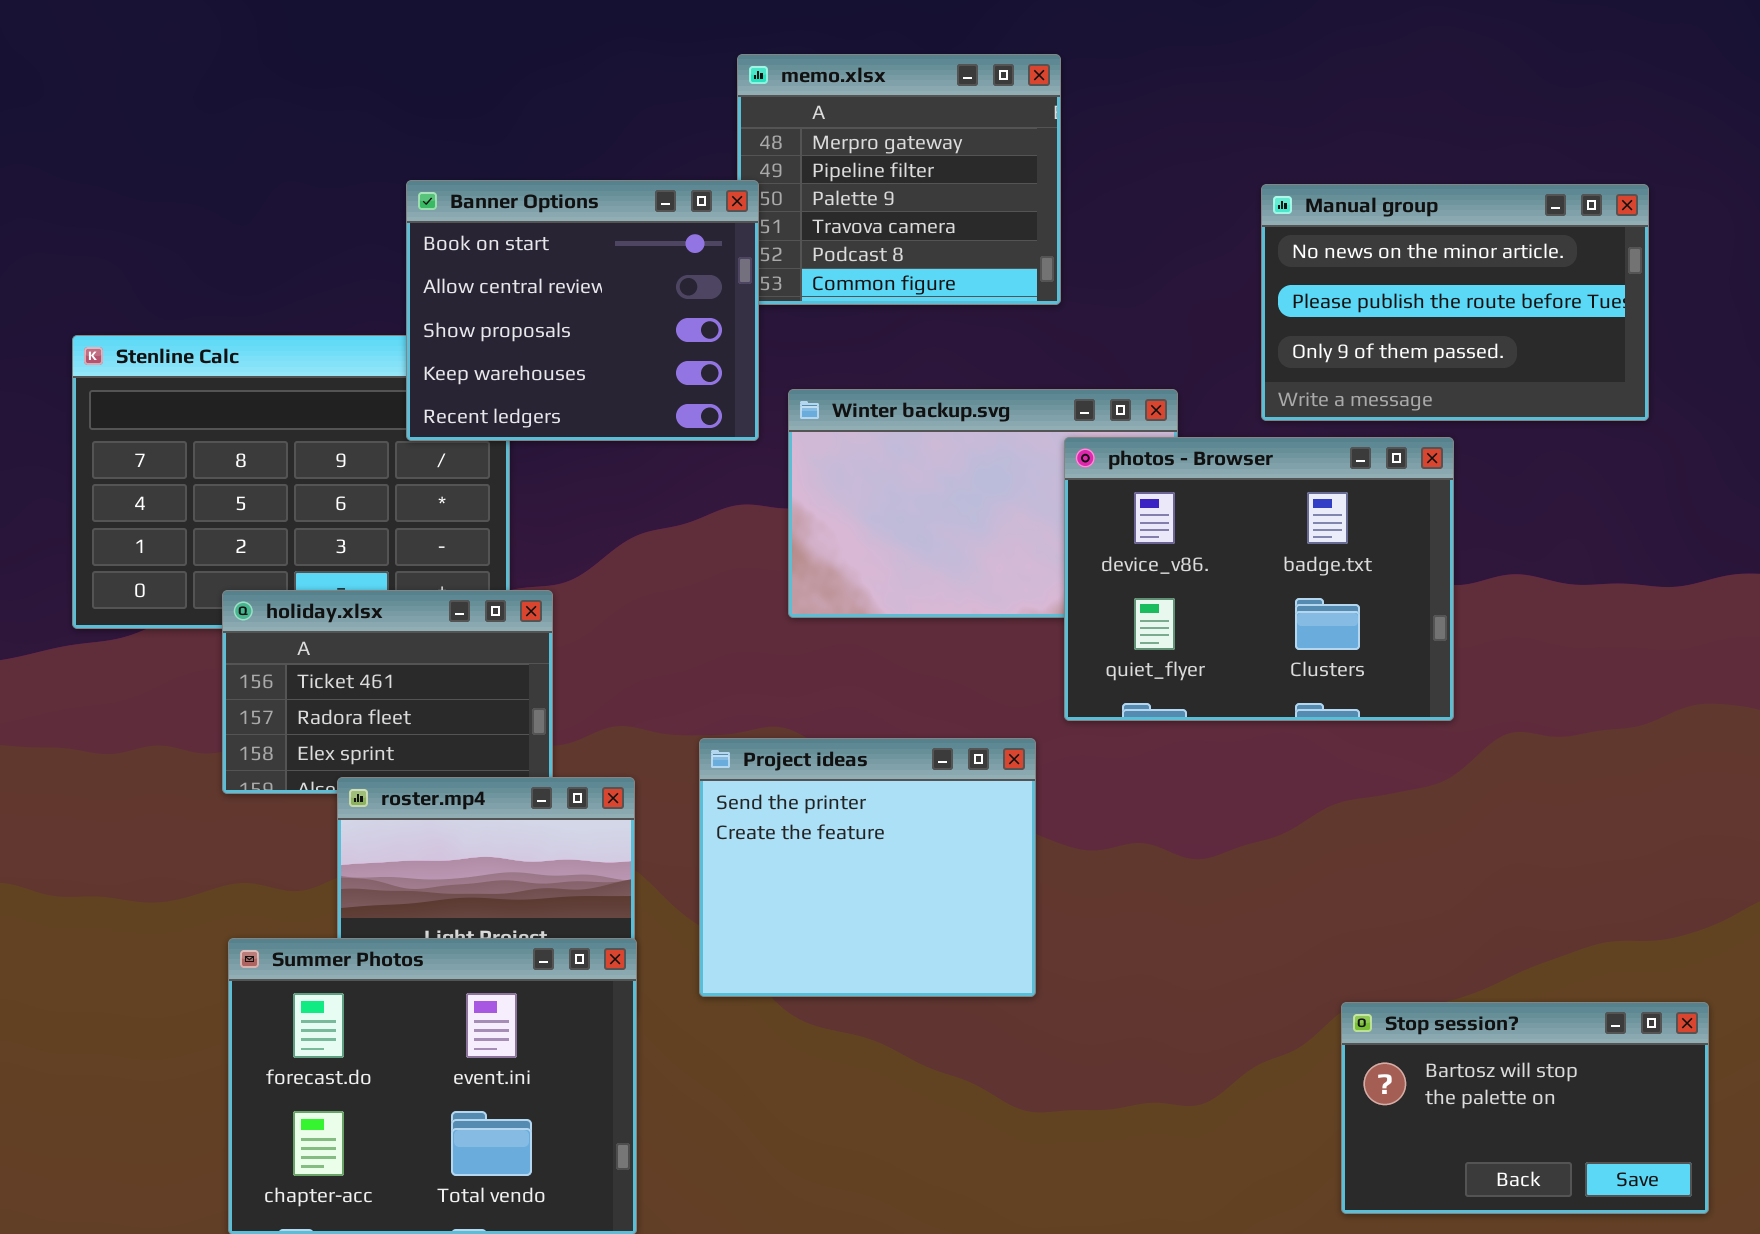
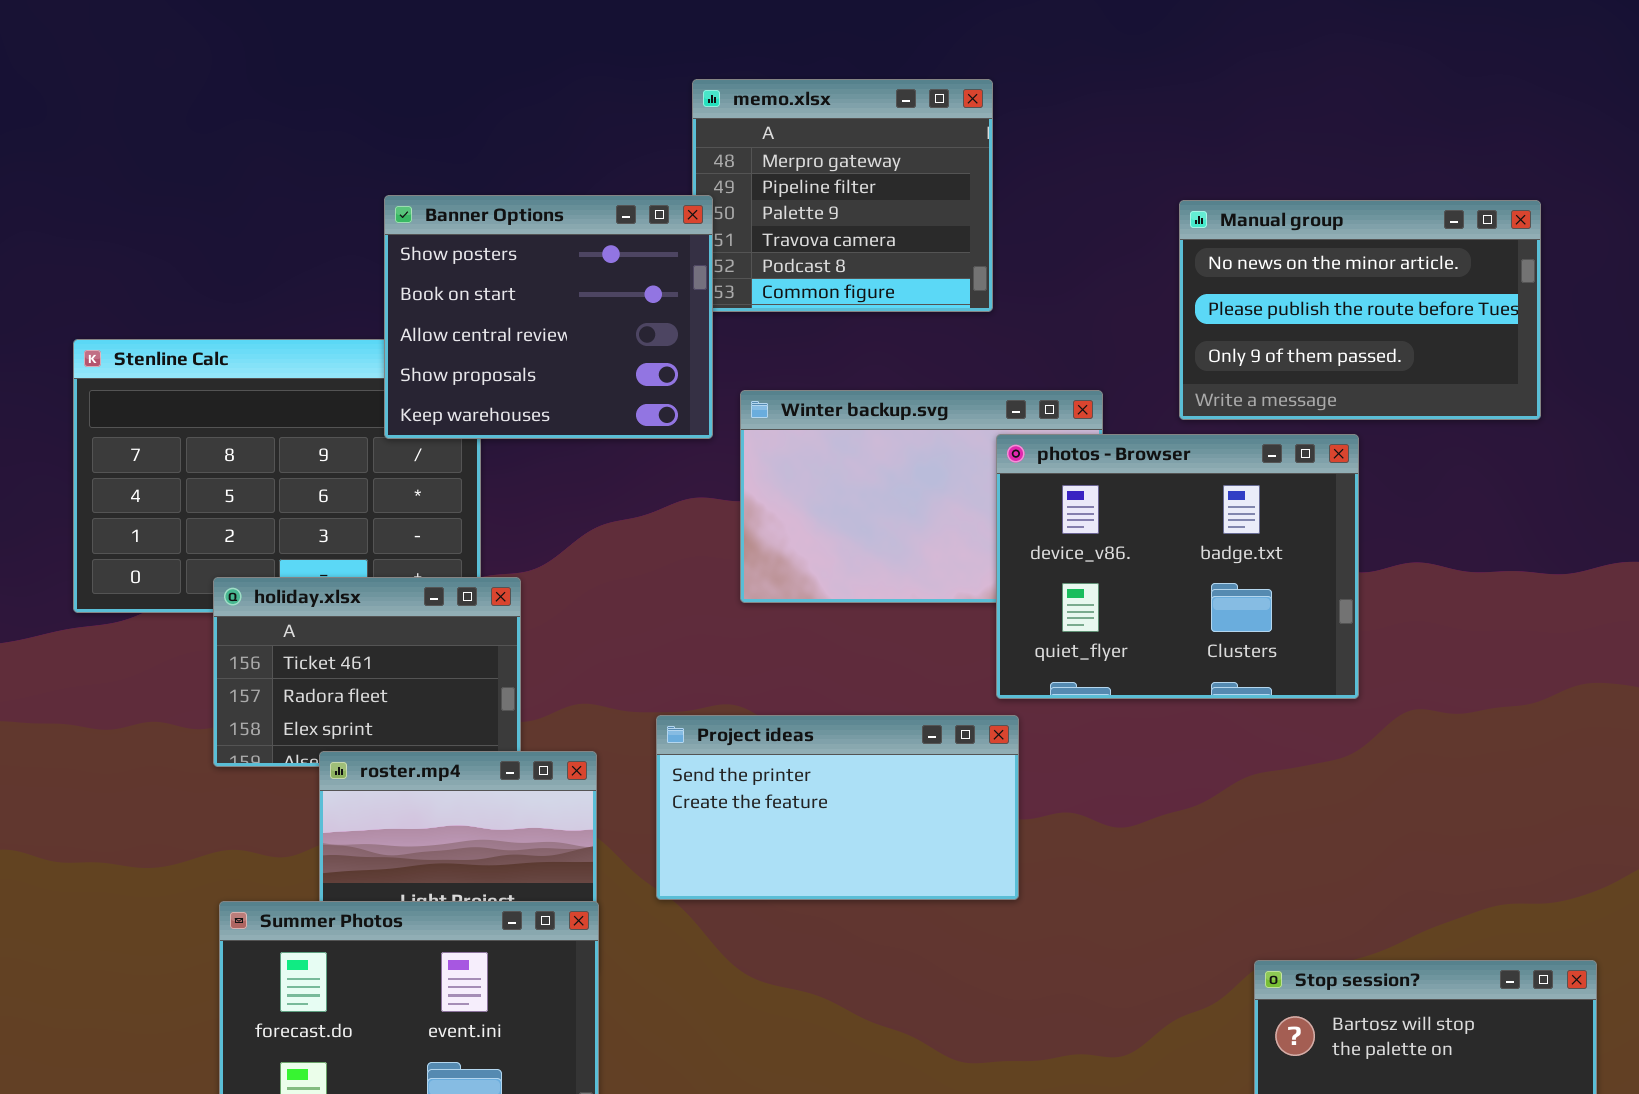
Banner Options: [406,180,759,441] -> [384,195,713,439], scrolled up 1 row
Project ideas: [699,738,1036,997] -> [656,715,1019,900], resized

